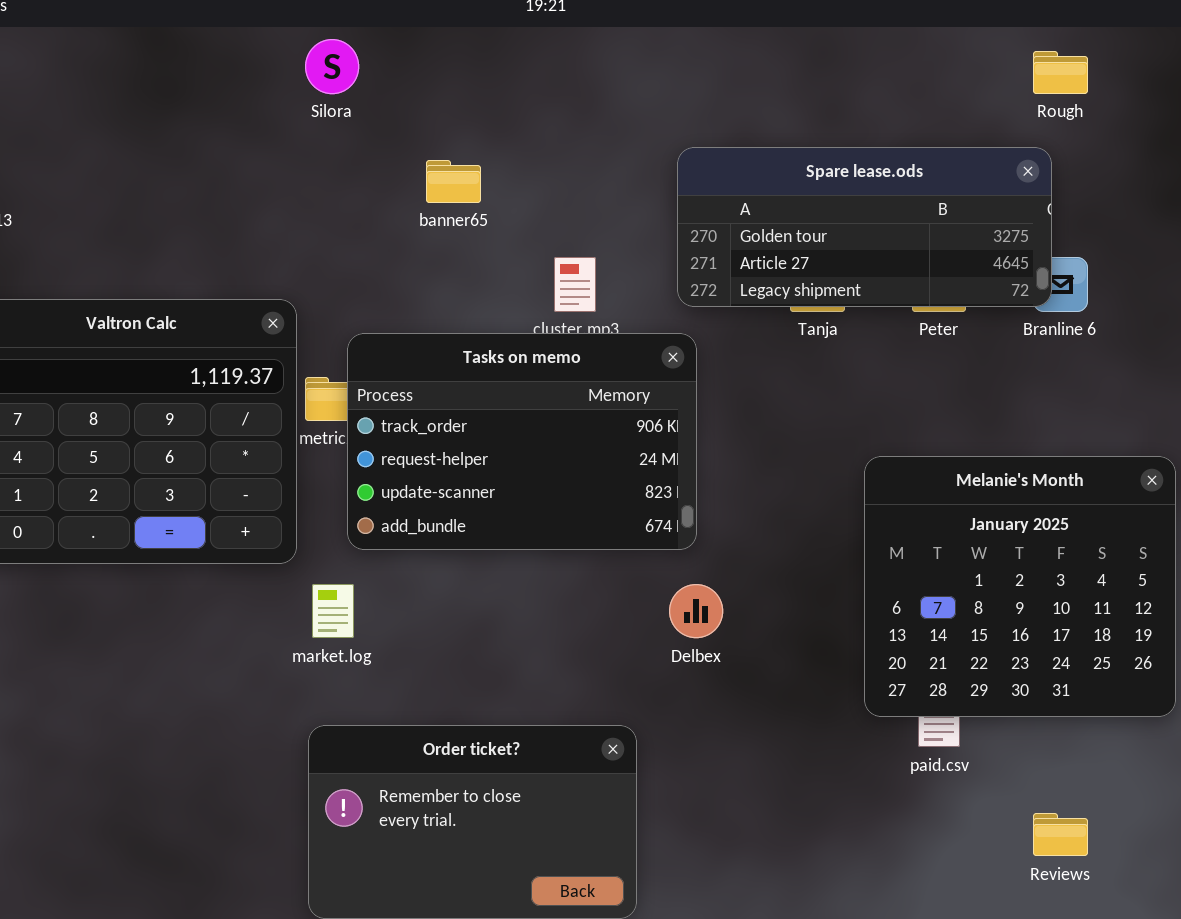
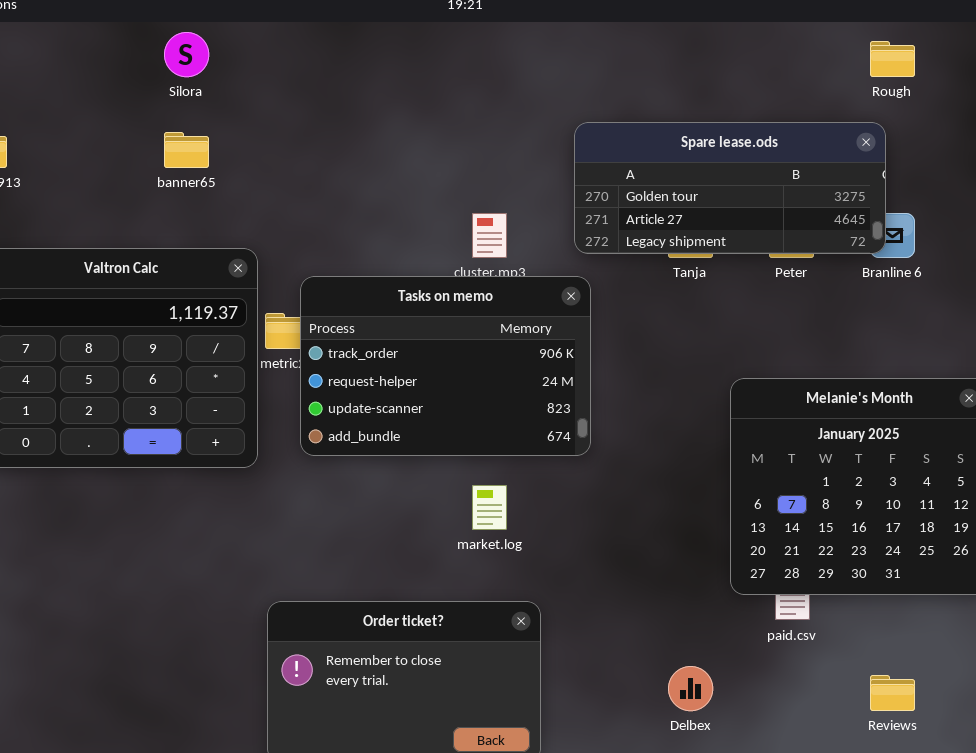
Silora: [305,39,359,94] -> [164,32,209,77], moved
banner65: [426,160,481,203] -> [164,132,209,168], moved
market.log: [312,584,354,638] -> [472,485,507,530], moved
Delbex: [669,584,723,638] -> [668,666,713,711], moved

